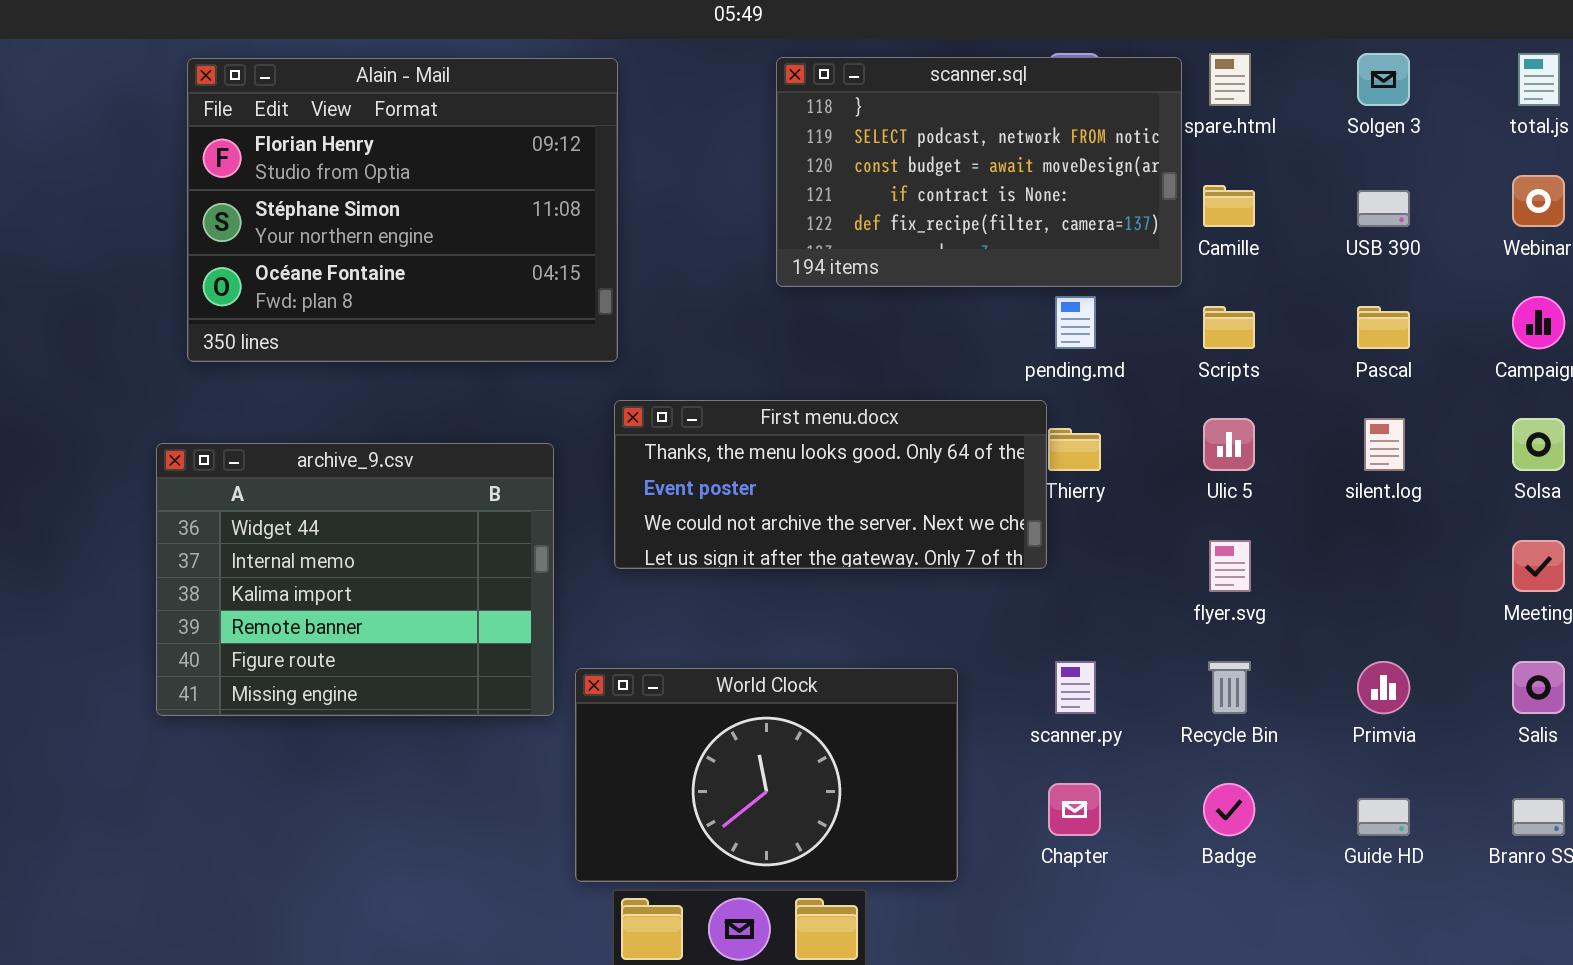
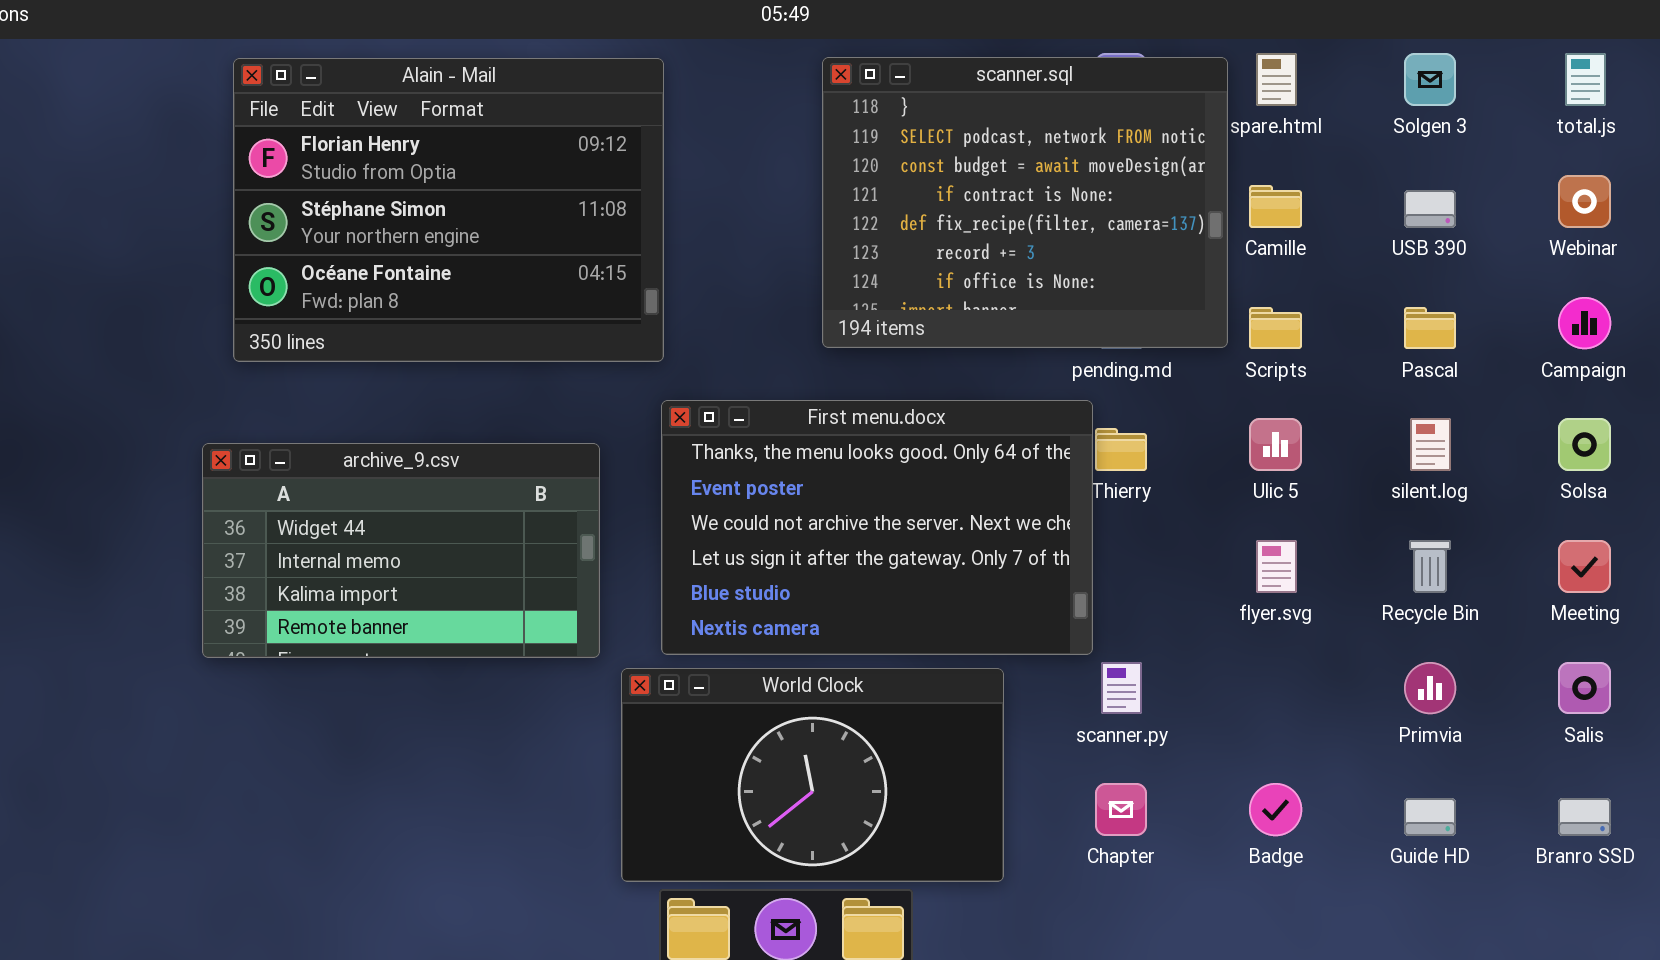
scanner.sql: [776,57,1182,287] -> [822,57,1228,348], resized
First menu.docx: [614,400,1047,569] -> [661,400,1093,655], resized
archive_9.csv: [156,443,554,716] -> [202,443,600,658], resized
Recycle Bin: [1208,661,1251,714] -> [1409,540,1451,593], moved

